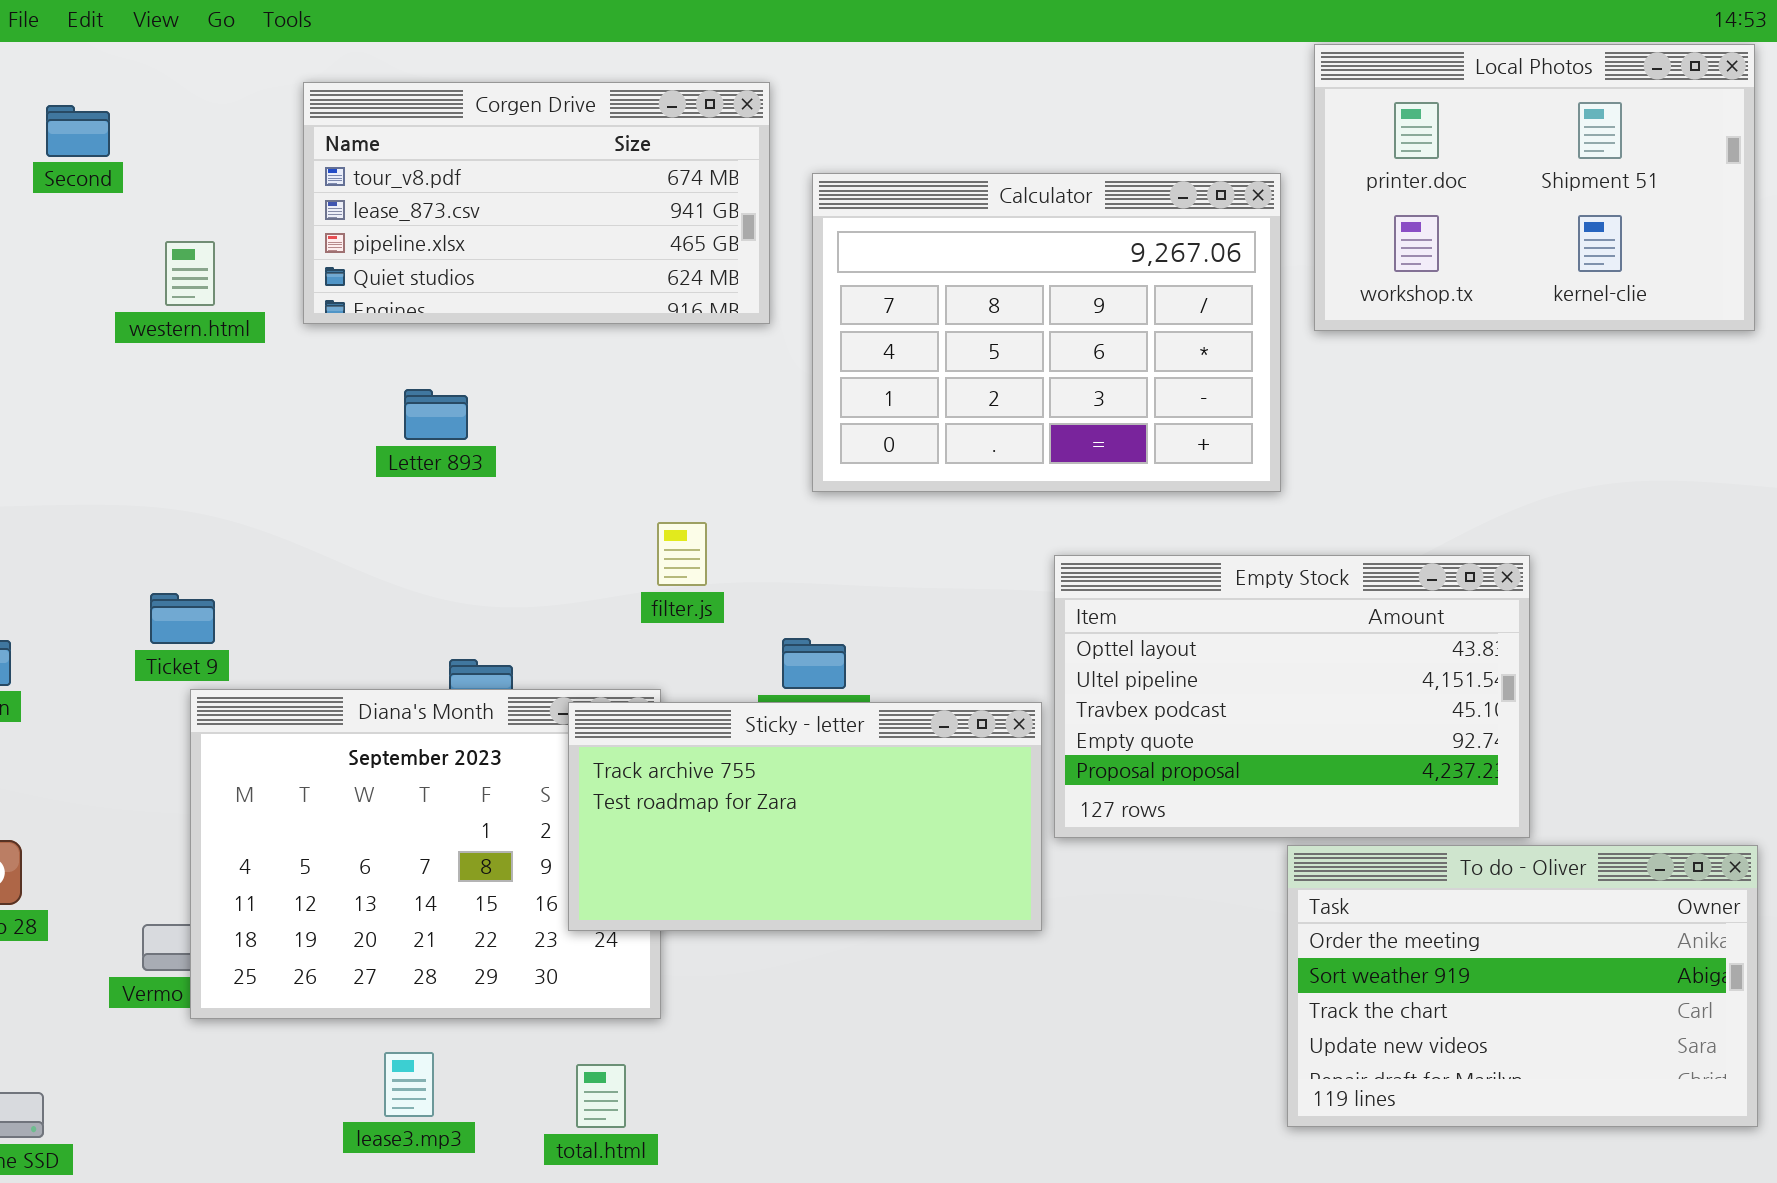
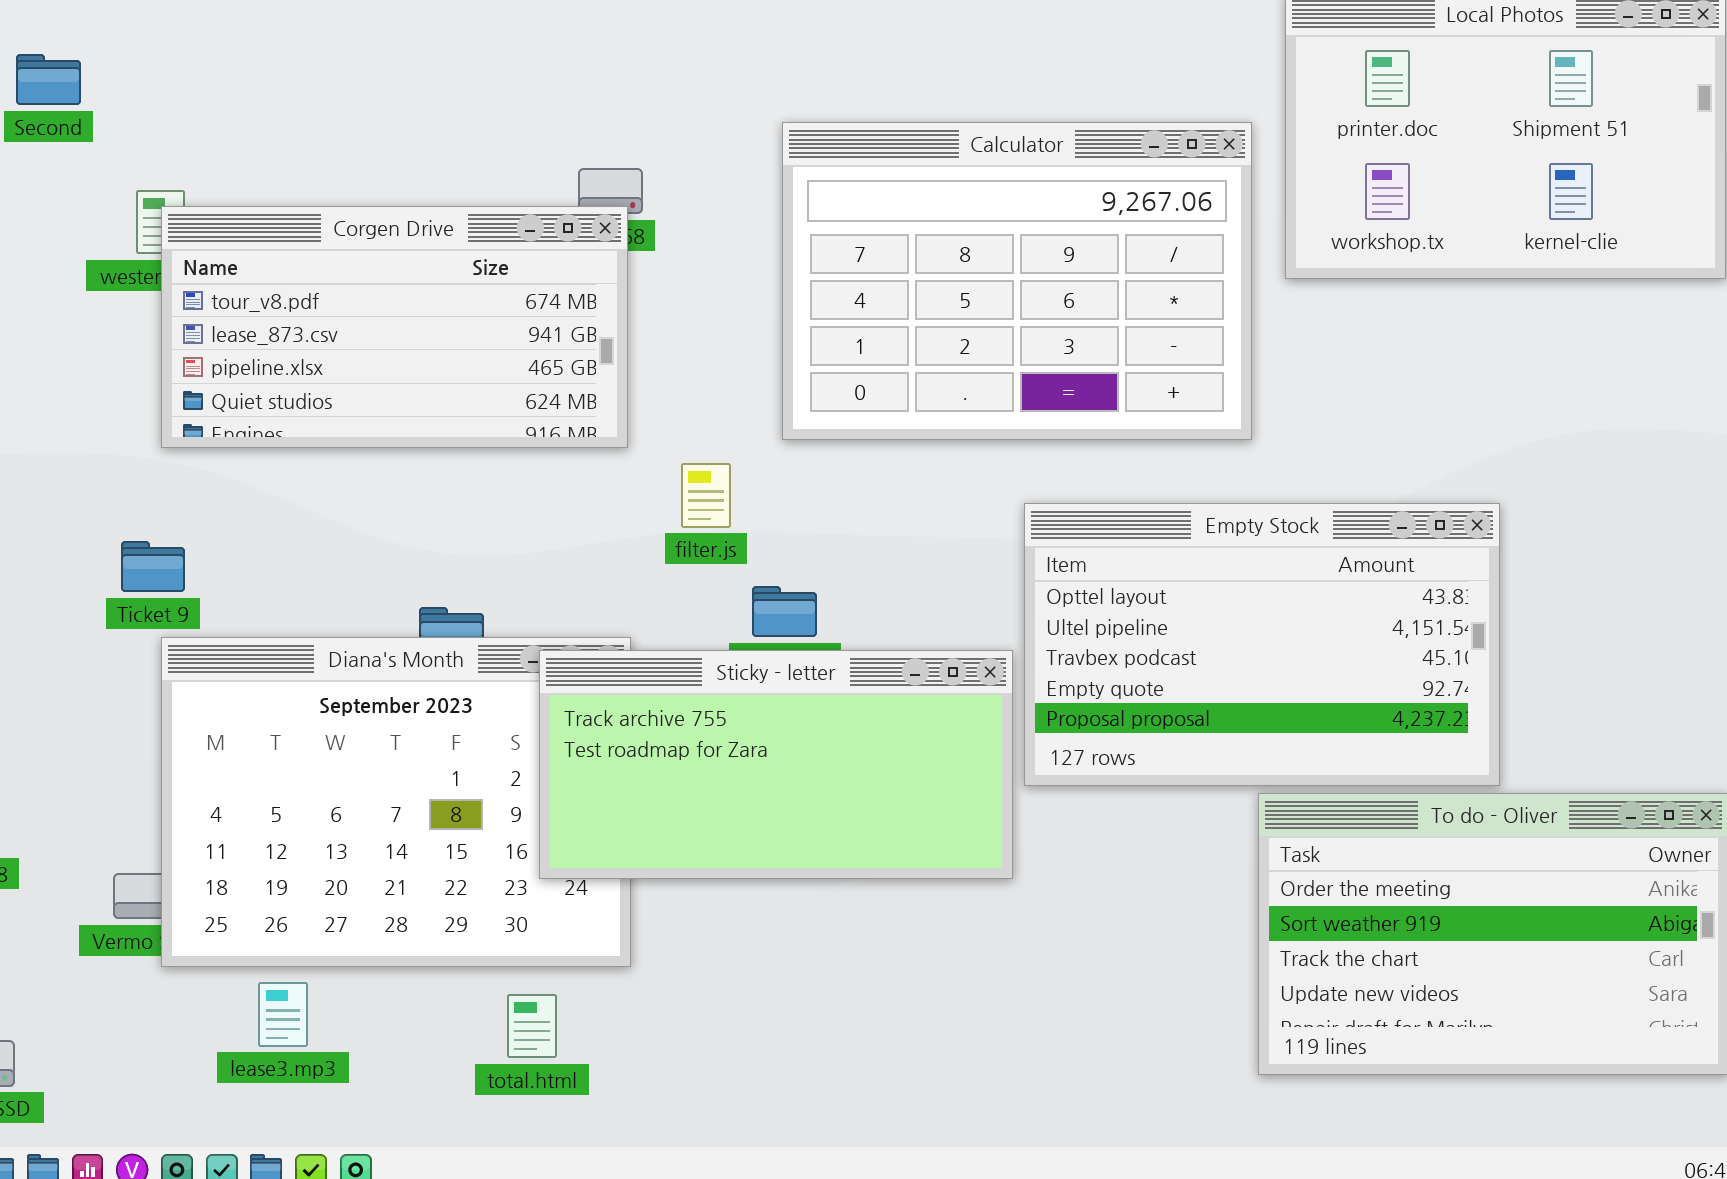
Corgen Drive: [303,82,770,324] -> [161,206,628,448], moved
filter.js: [657,522,707,586] -> [681,463,731,528], moved
lease3.mp3: [384,1052,434,1117] -> [258,982,308,1047], moved
total.html: [576,1064,626,1128] -> [507,994,557,1058], moved

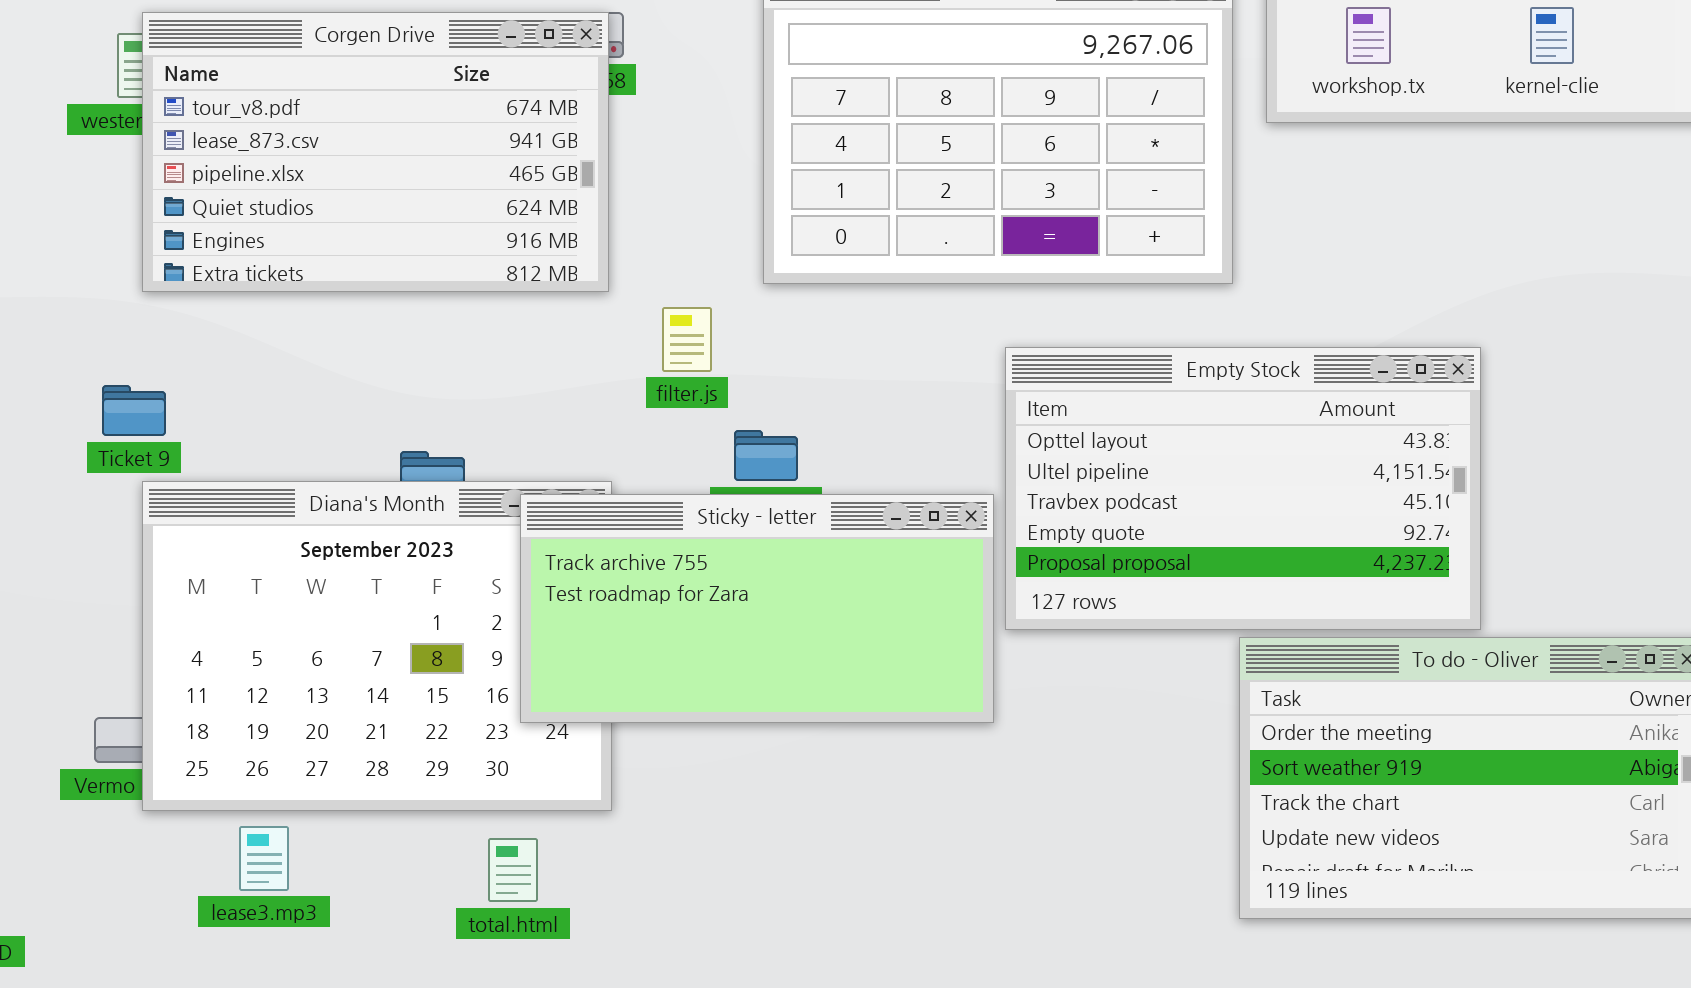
Corgen Drive: [161,206,628,448] -> [142,12,609,292], resized

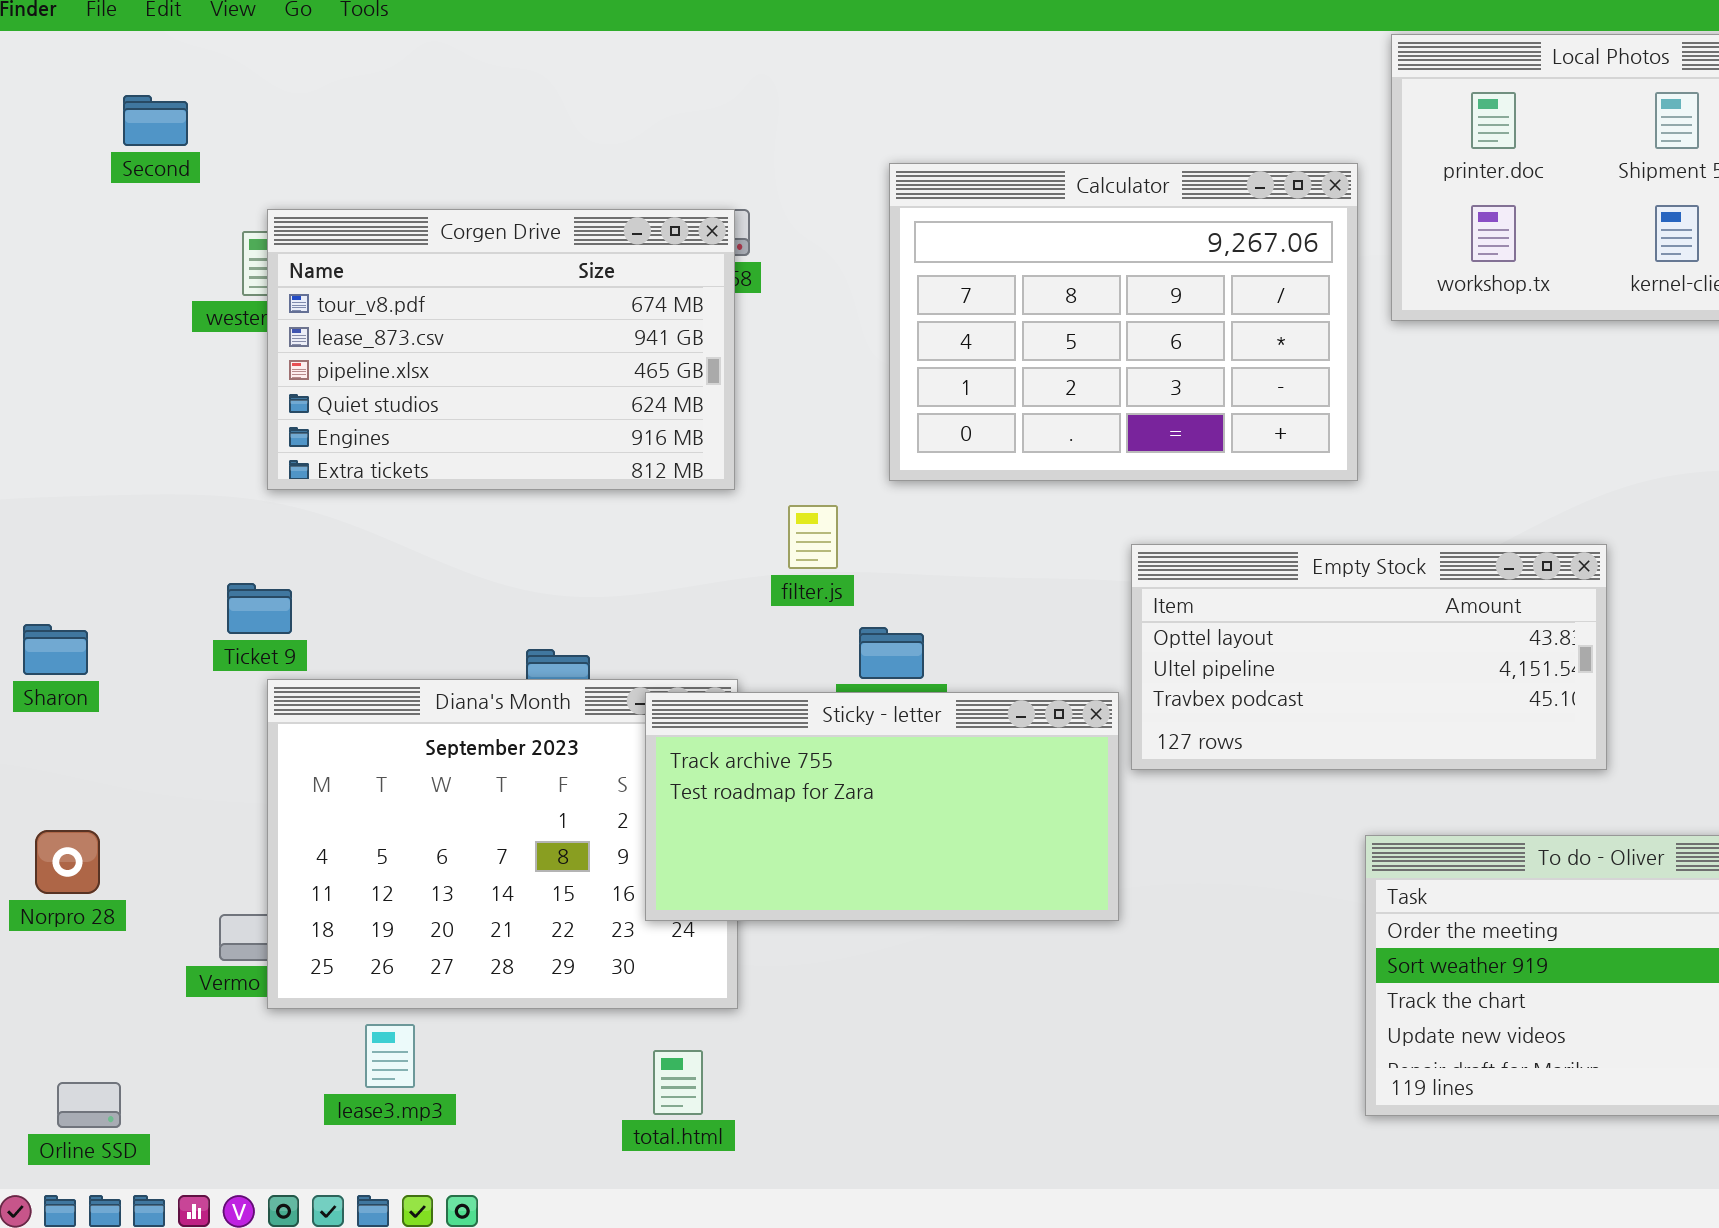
Empty Stock: [1005,347,1481,630] -> [1131,544,1607,770], resized
total.html: [488,838,538,902] -> [653,1050,703,1115], moved

